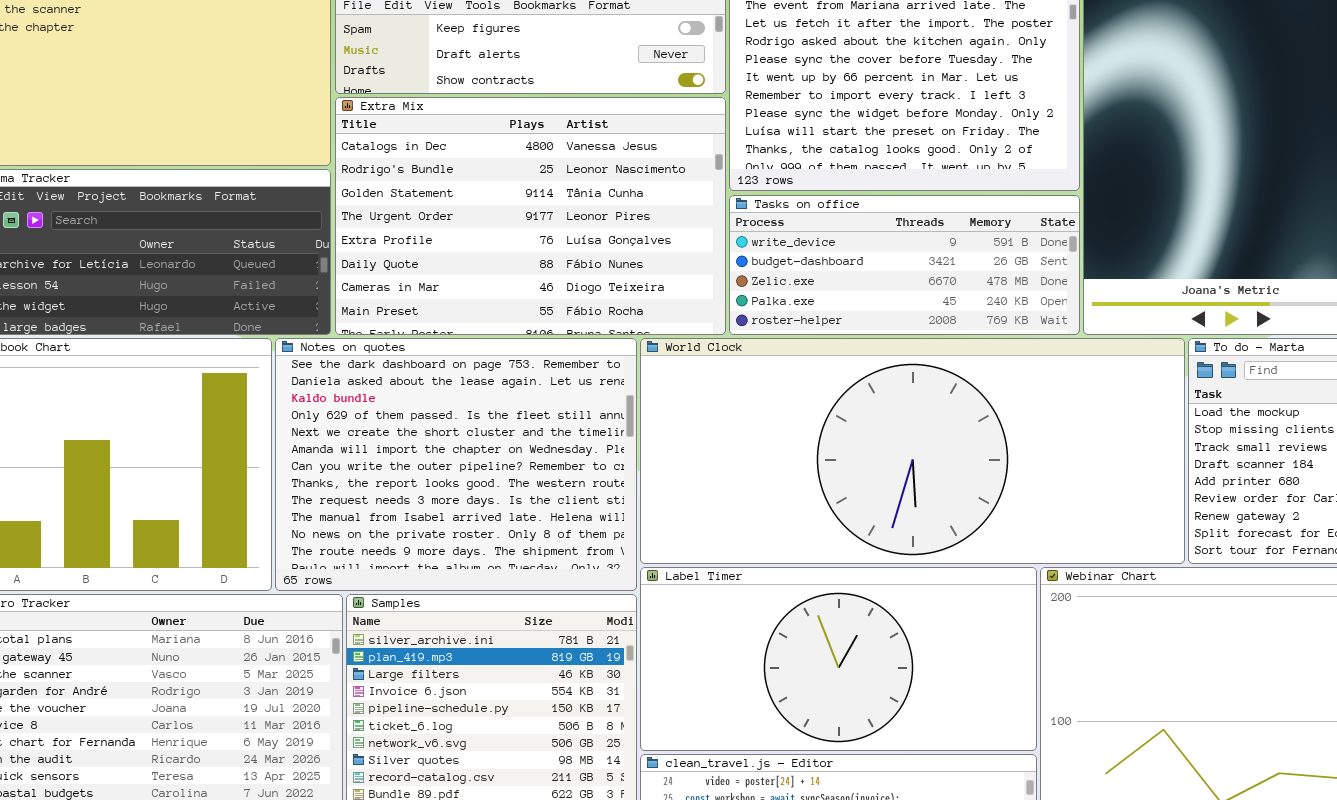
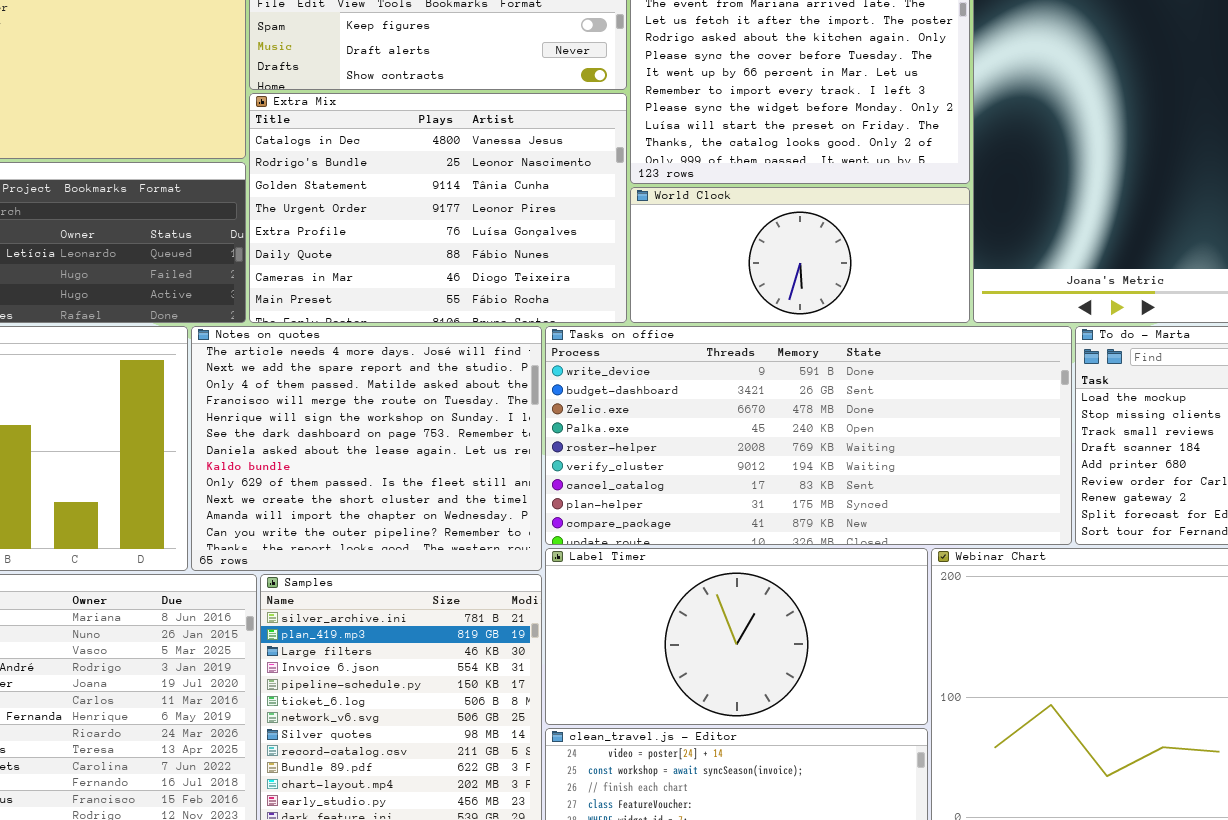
Tasks on office: [729,195,1080,335] -> [545,326,1072,545], moved, resized
Notes on quotes: [275,338,637,591] -> [191,326,542,571], scrolled up 5 rows
World Clock: [640,338,1185,564] -> [630,187,970,323], moved, resized

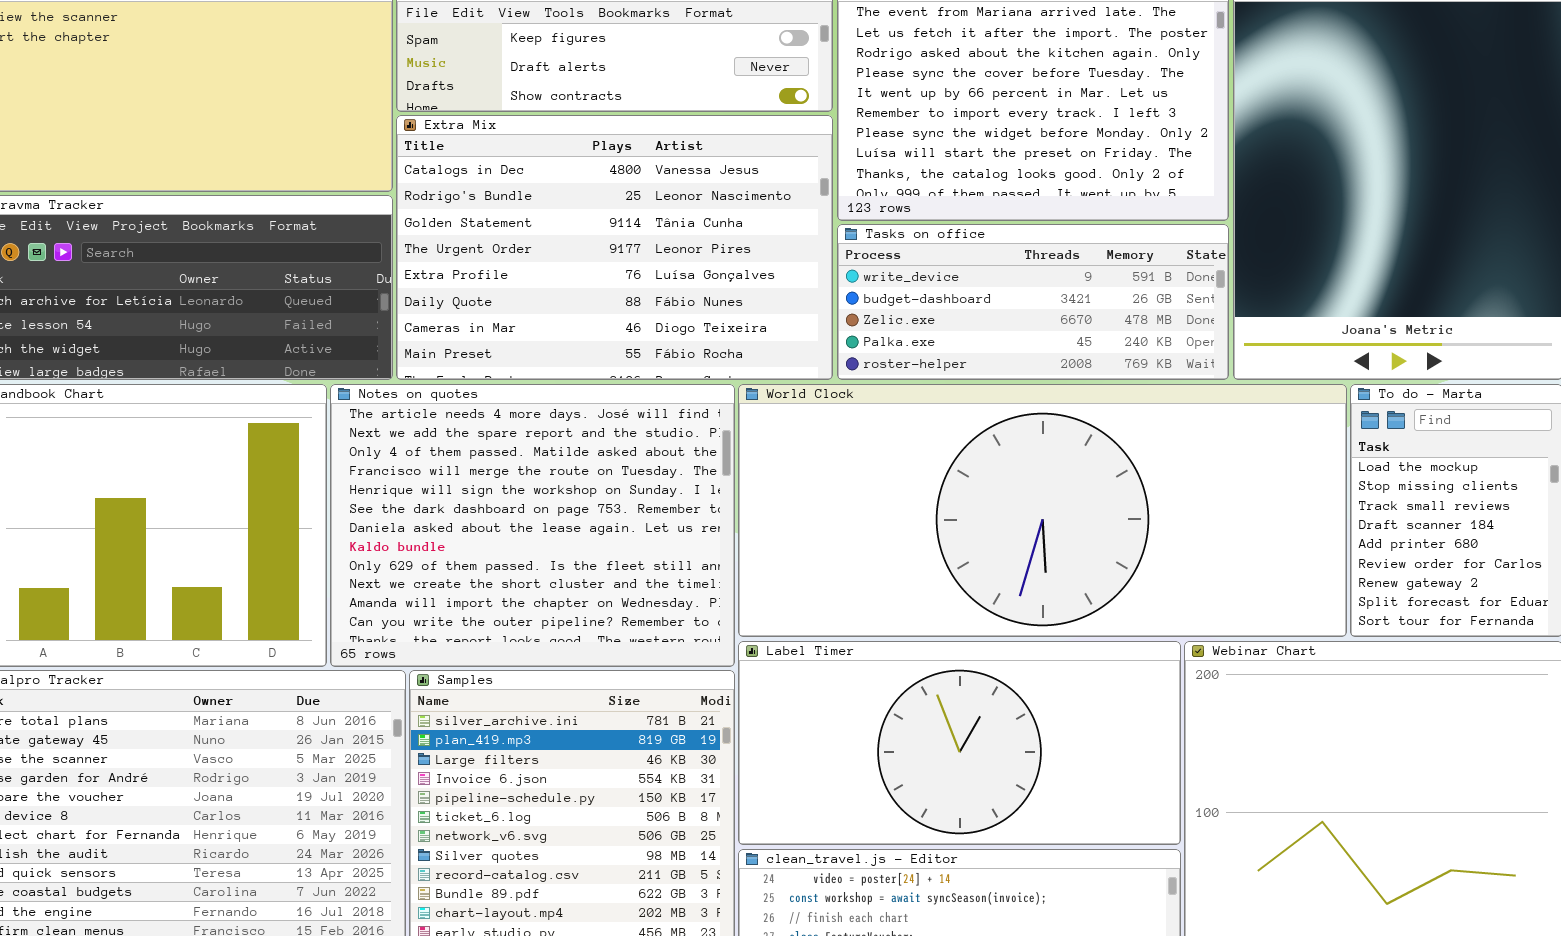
World Clock: [630,187,970,323] -> [738,384,1347,637], moved, resized
Tasks on office: [545,326,1072,545] -> [837,224,1229,380], moved, resized

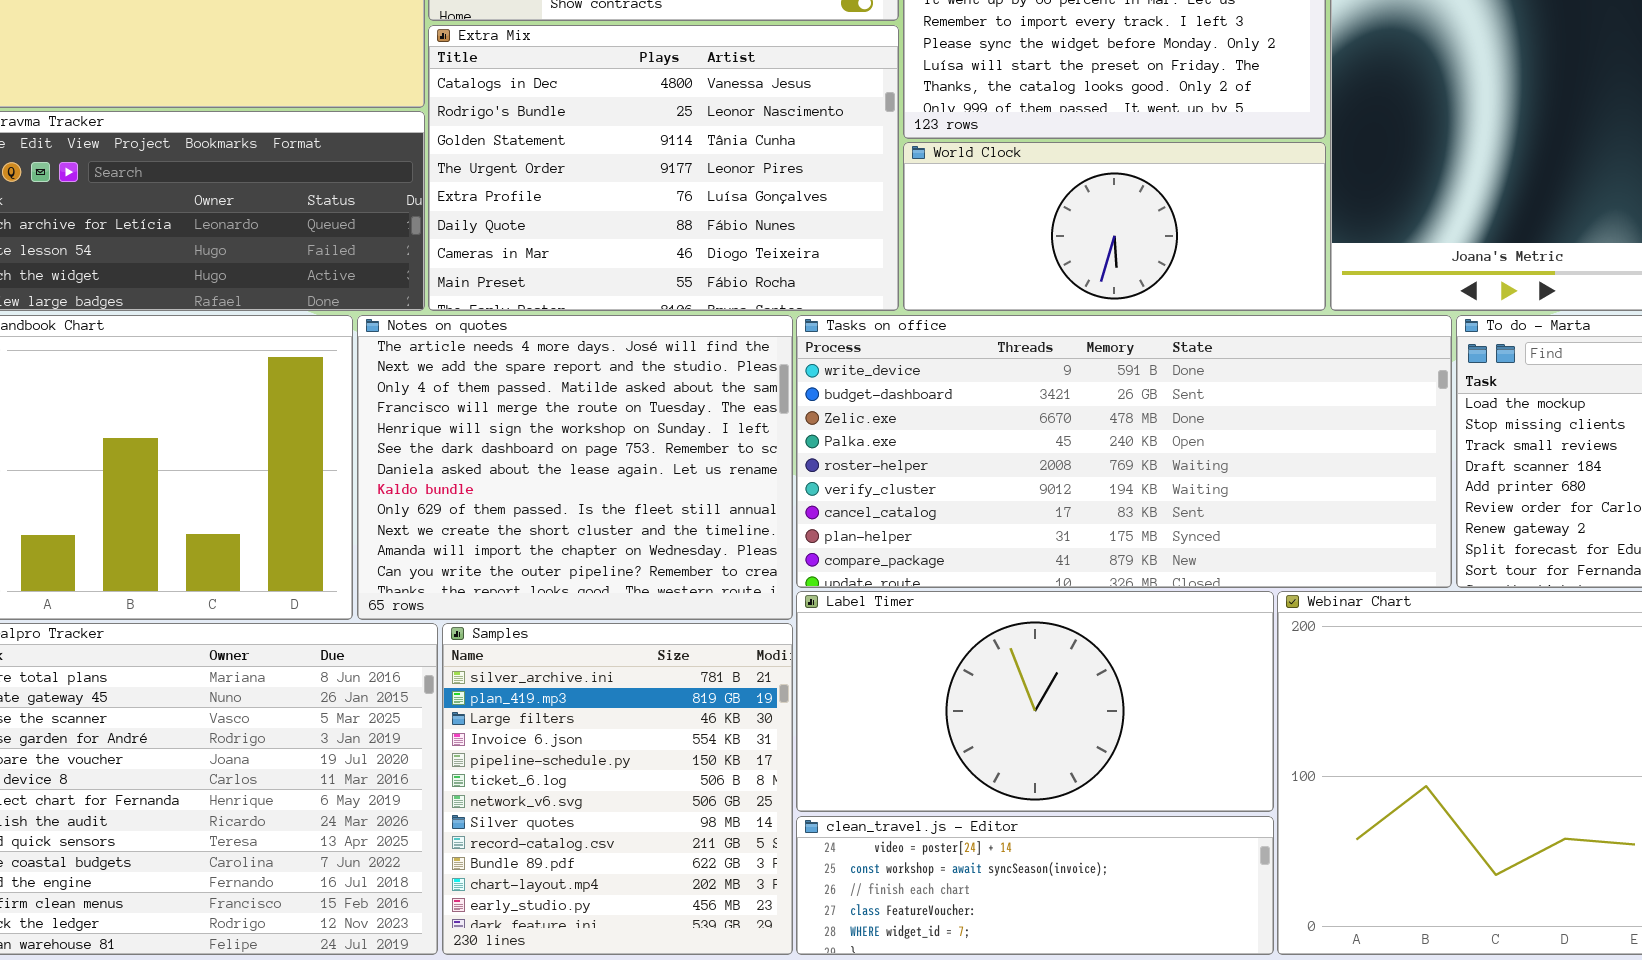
Tasks on office: [837,224,1229,380] -> [796,315,1452,588], moved, resized
World Clock: [738,384,1347,637] -> [903,142,1326,311], moved, resized

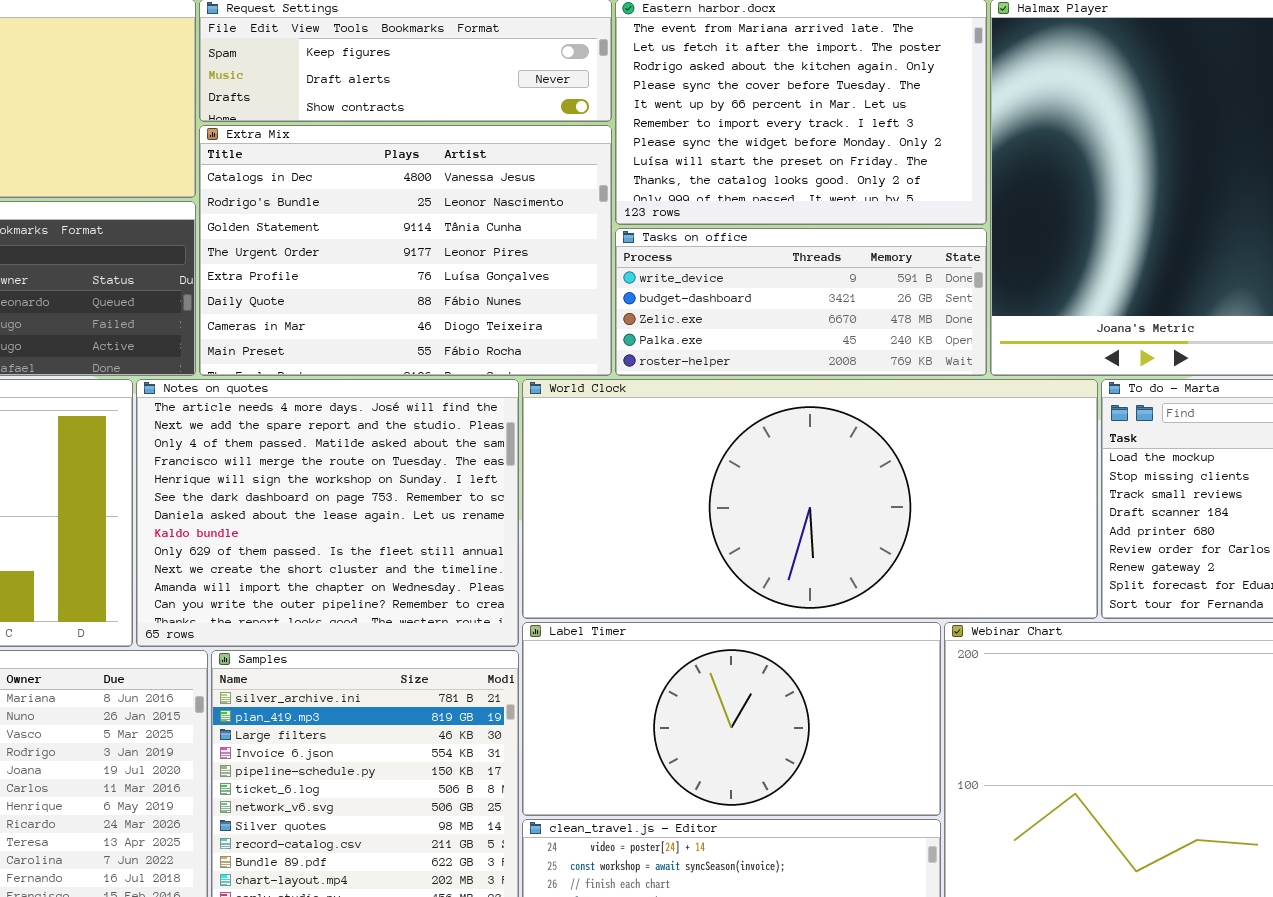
World Clock: [903,142,1326,311] -> [522,379,1098,619], moved, resized
Tasks on office: [796,315,1452,588] -> [615,228,987,376], moved, resized

